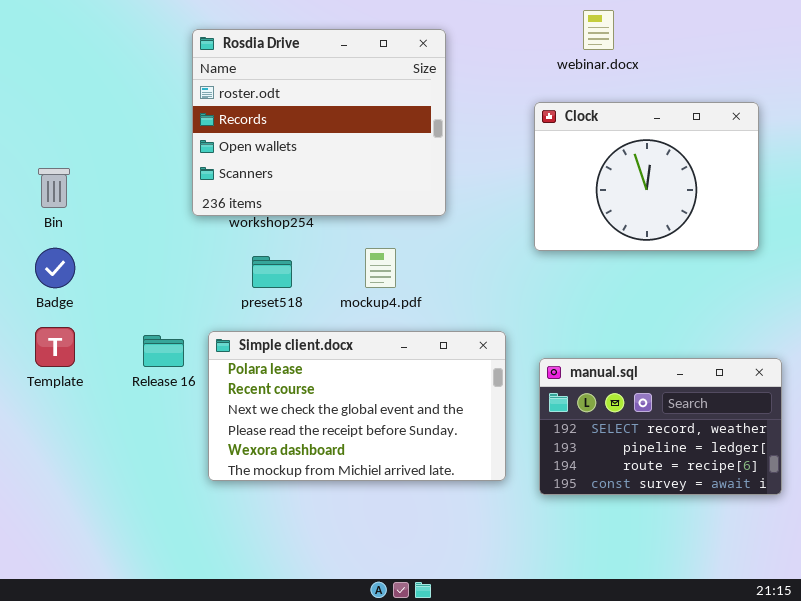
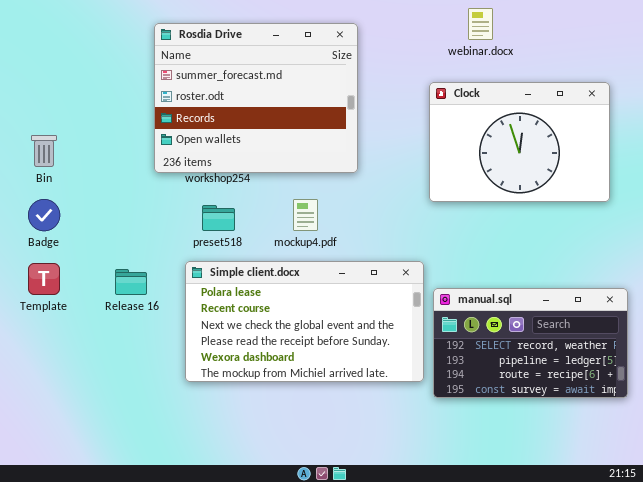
Rosdia Drive: [192,29,446,216] -> [154,23,358,173], scrolled up 1 row
Simple client.docx: [208,331,506,481] -> [185,261,424,382], moved

